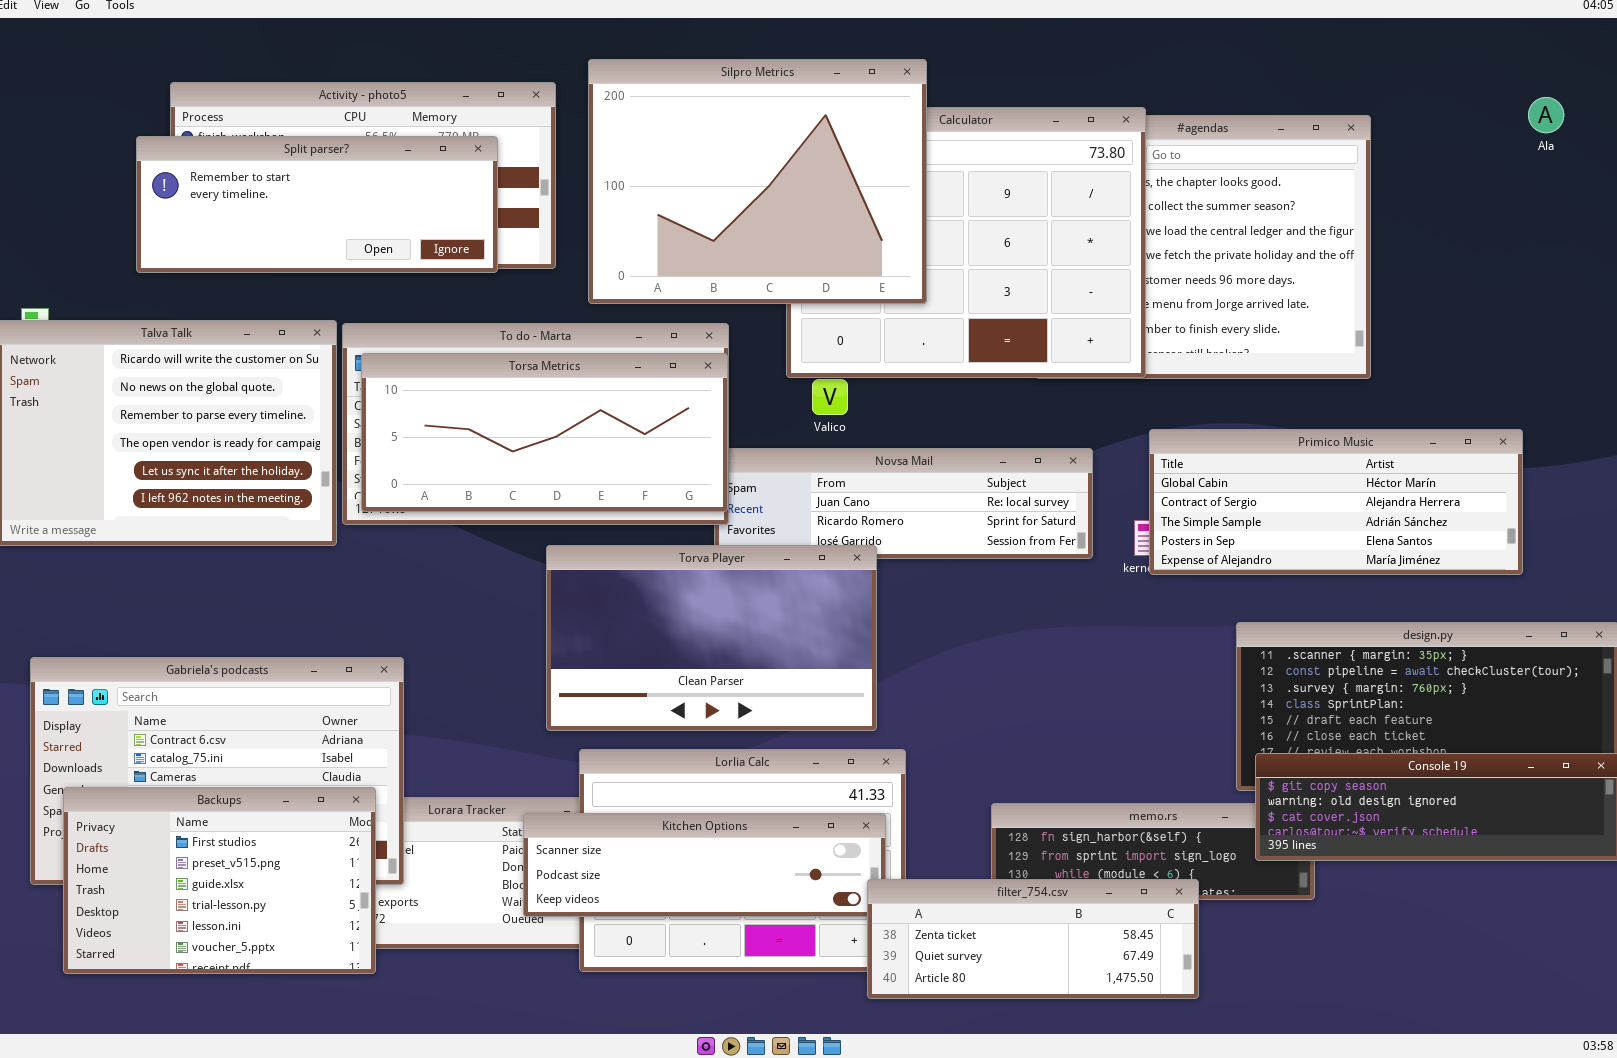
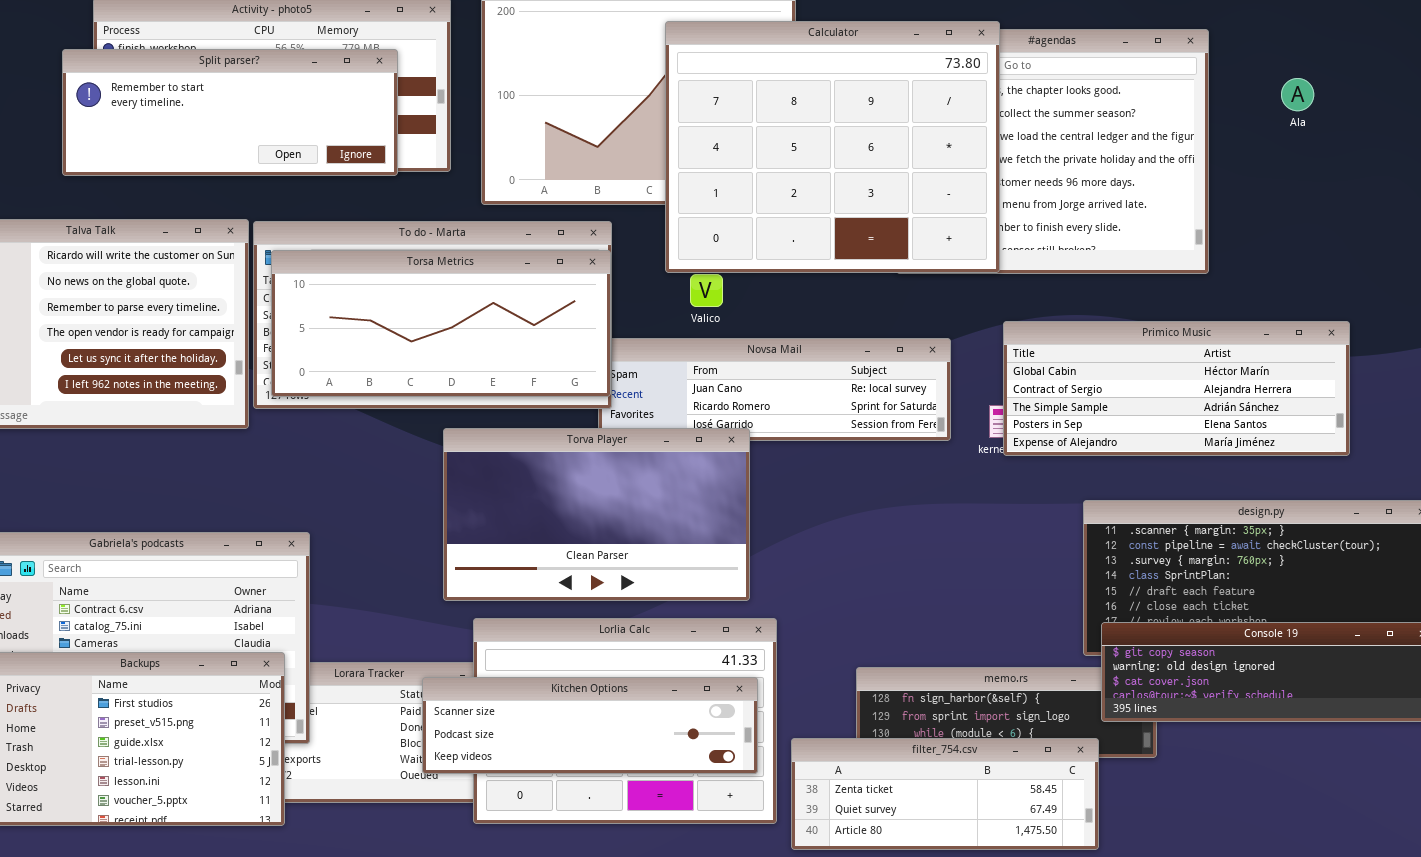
Ala: [1528,97,1564,133] -> [1281,78,1314,111], moved
Calculator: [786,107,1146,378] -> [665,21,1000,273], raised
filter_754.csv: [867,879,1199,999] -> [791,738,1099,850], moved

